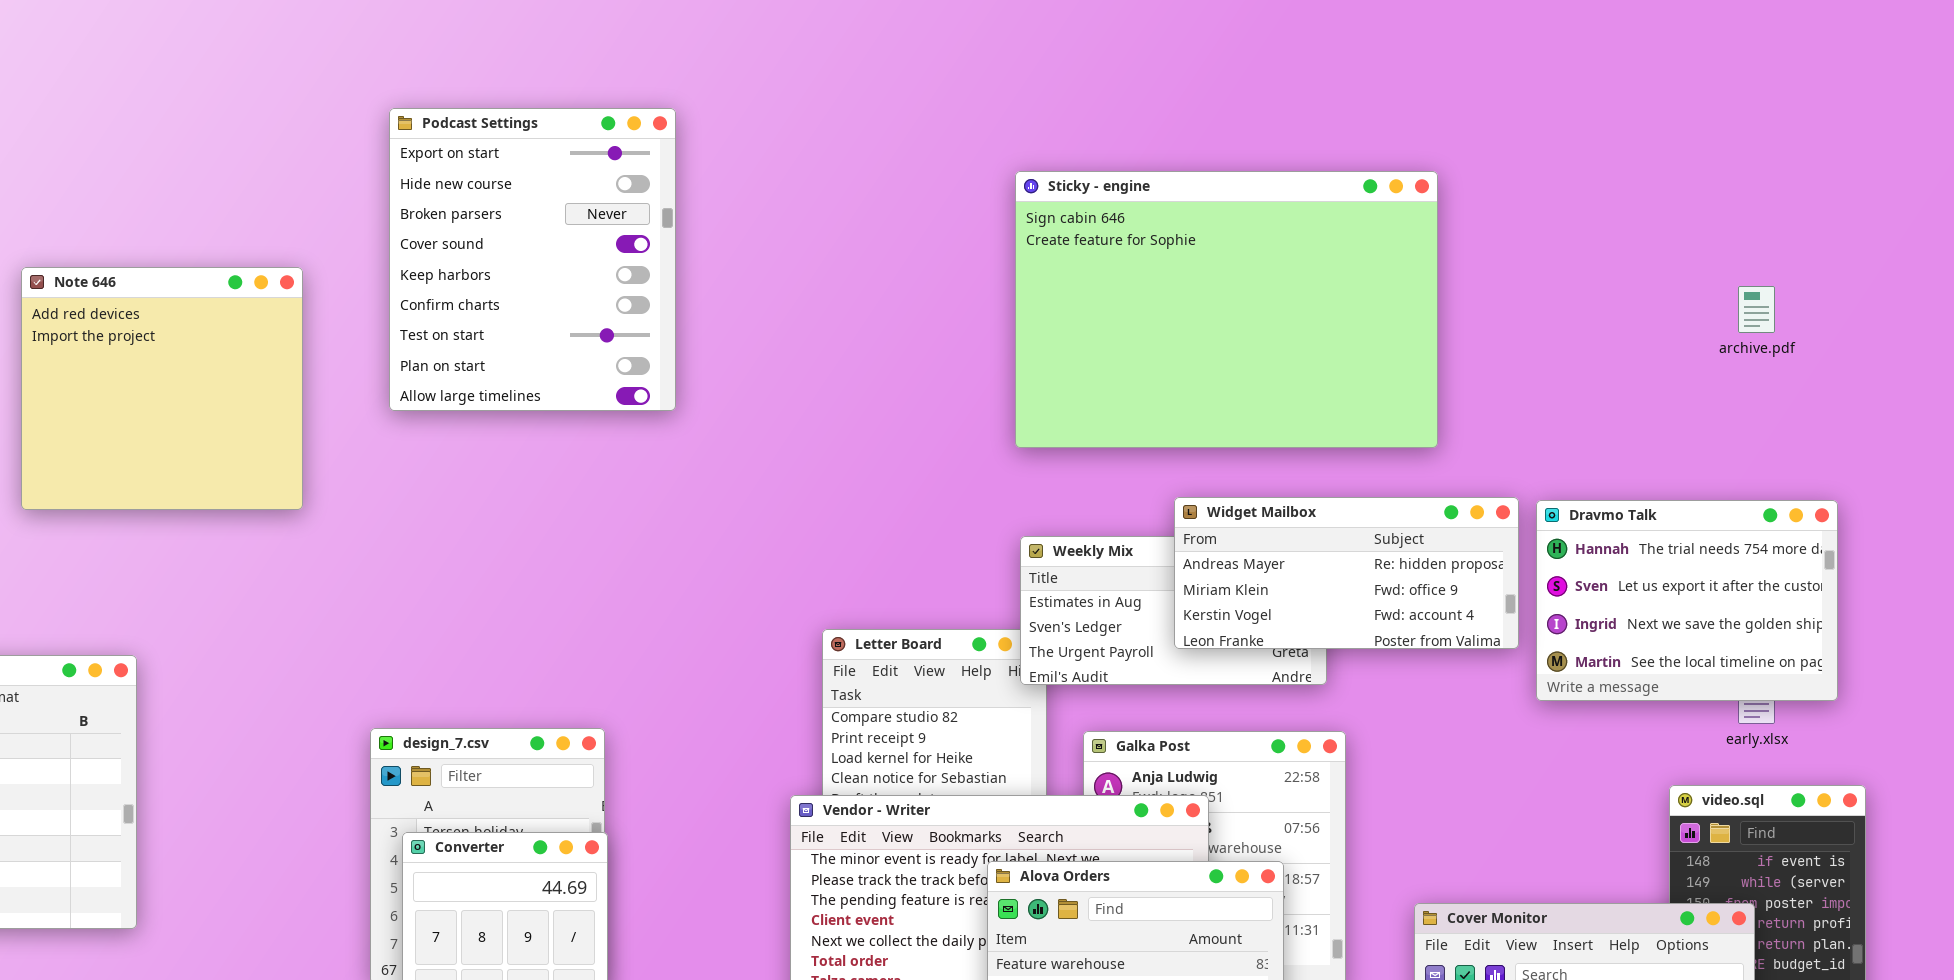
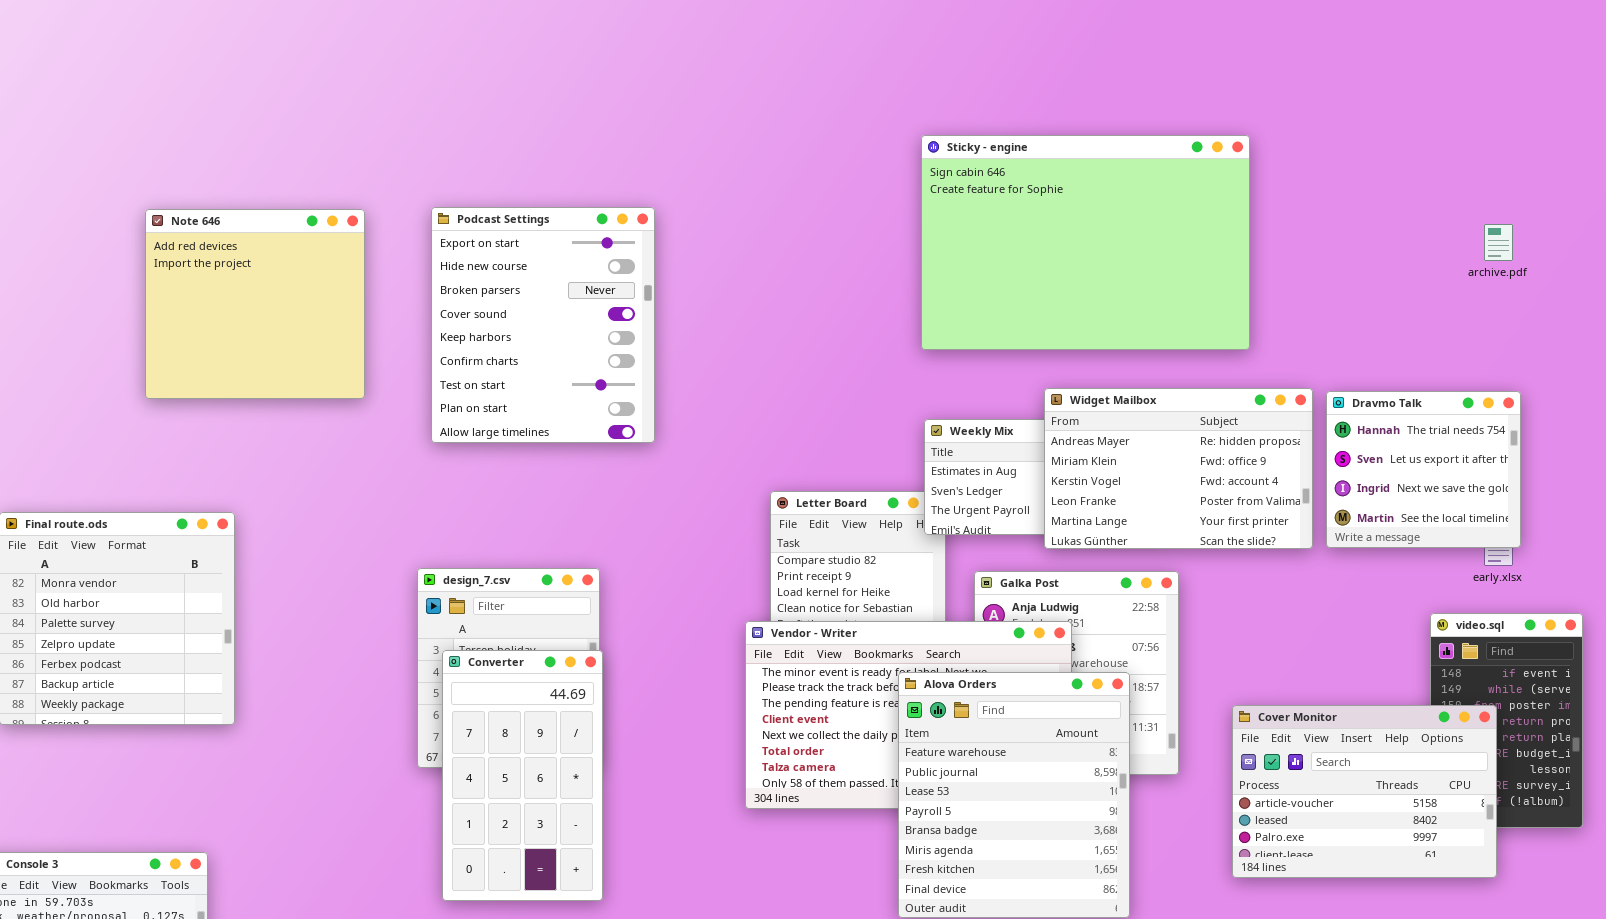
Podcast Settings: [389,108,676,411] -> [431,207,655,443], moved
Widget Mailbox: [1174,497,1519,649] -> [1044,388,1313,549], resized
Dravmo Talk: [1536,500,1838,701] -> [1326,391,1521,548], resized

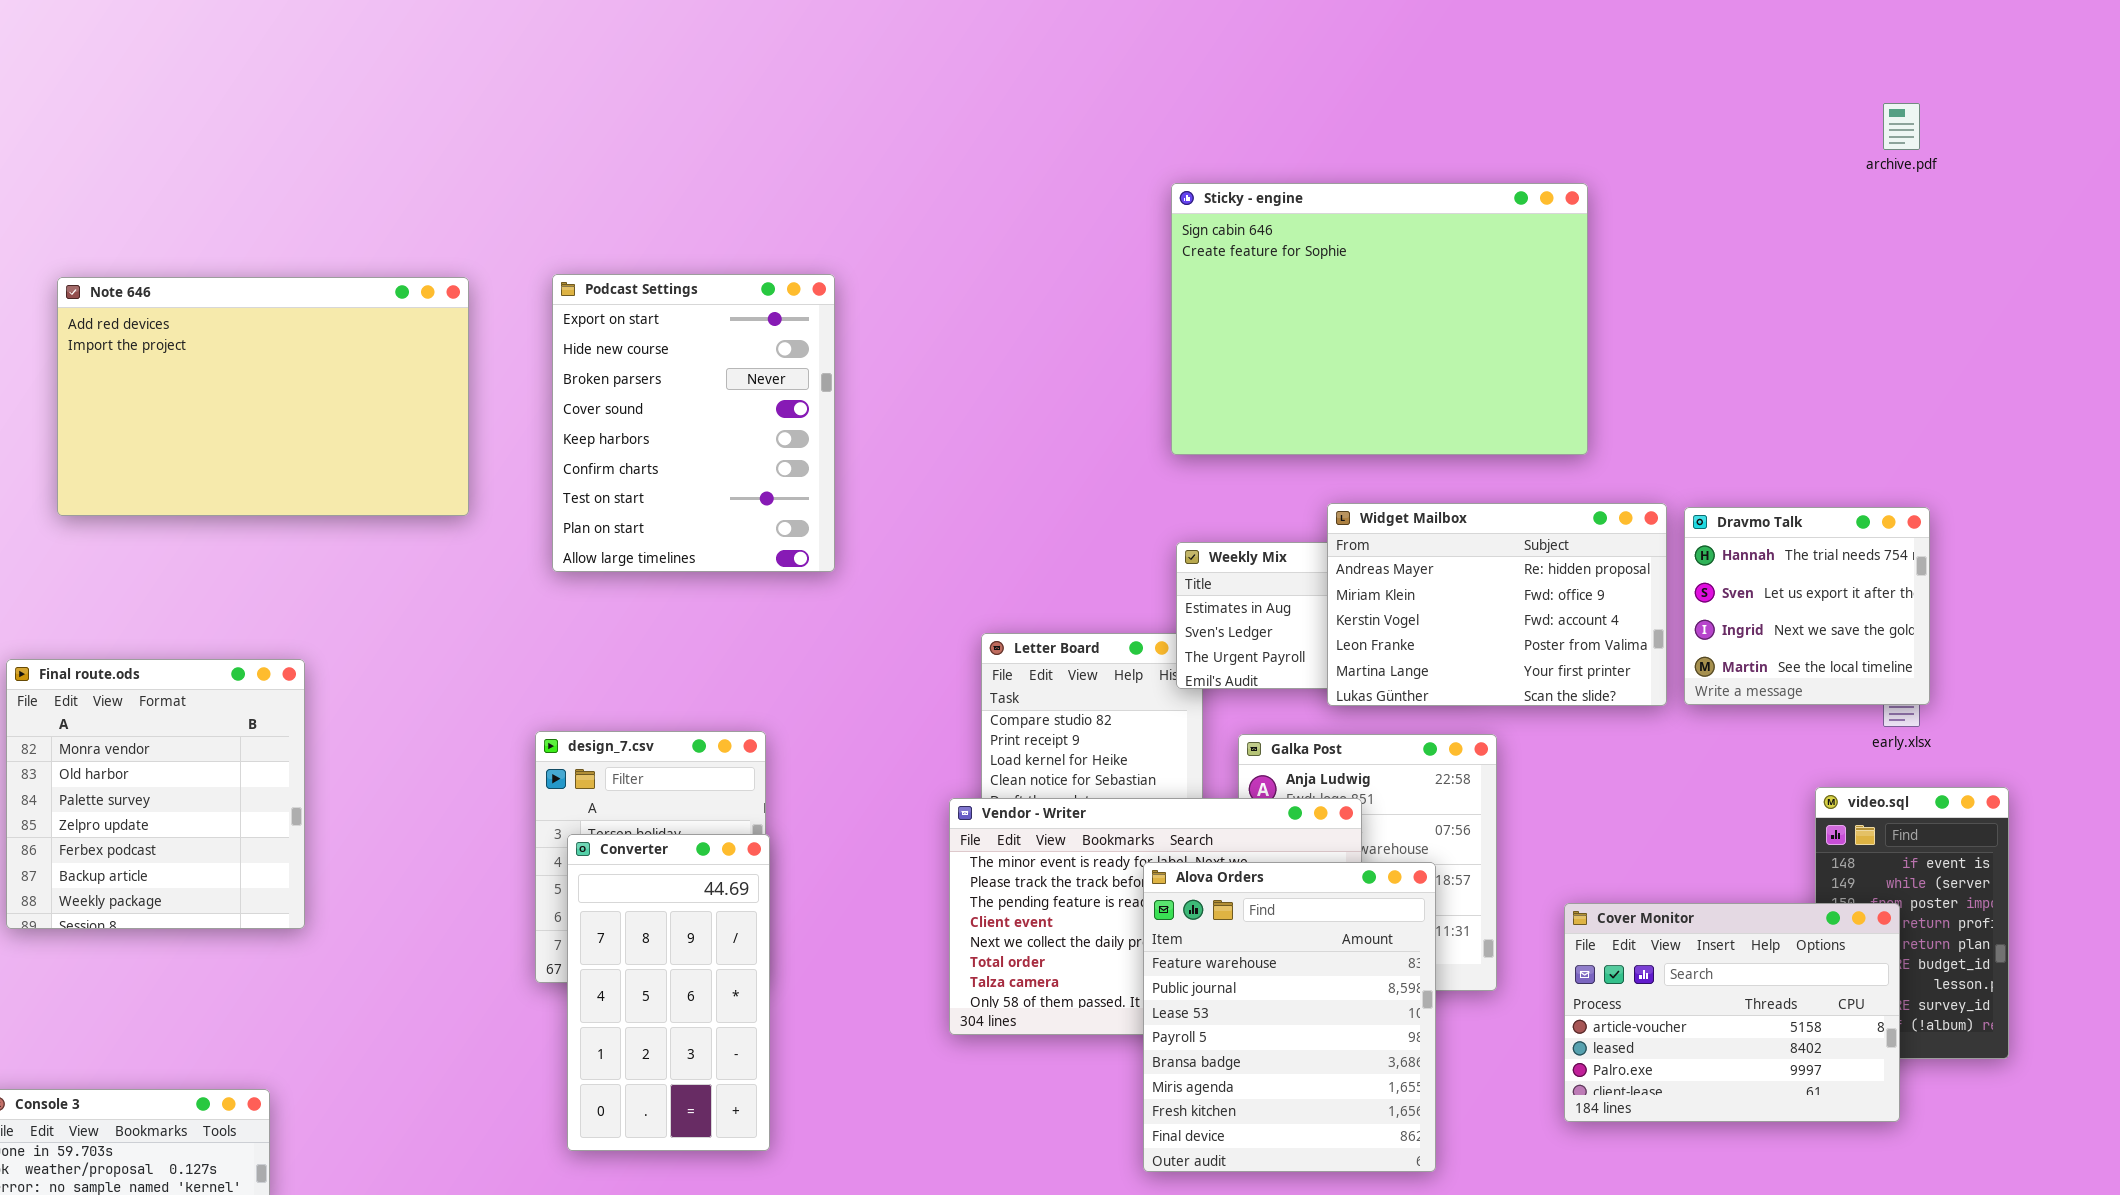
Note 646: [145,209,365,399] -> [57,277,469,516], resized
archive.pdf: [1484,224,1513,261] -> [1883,103,1920,150], moved

